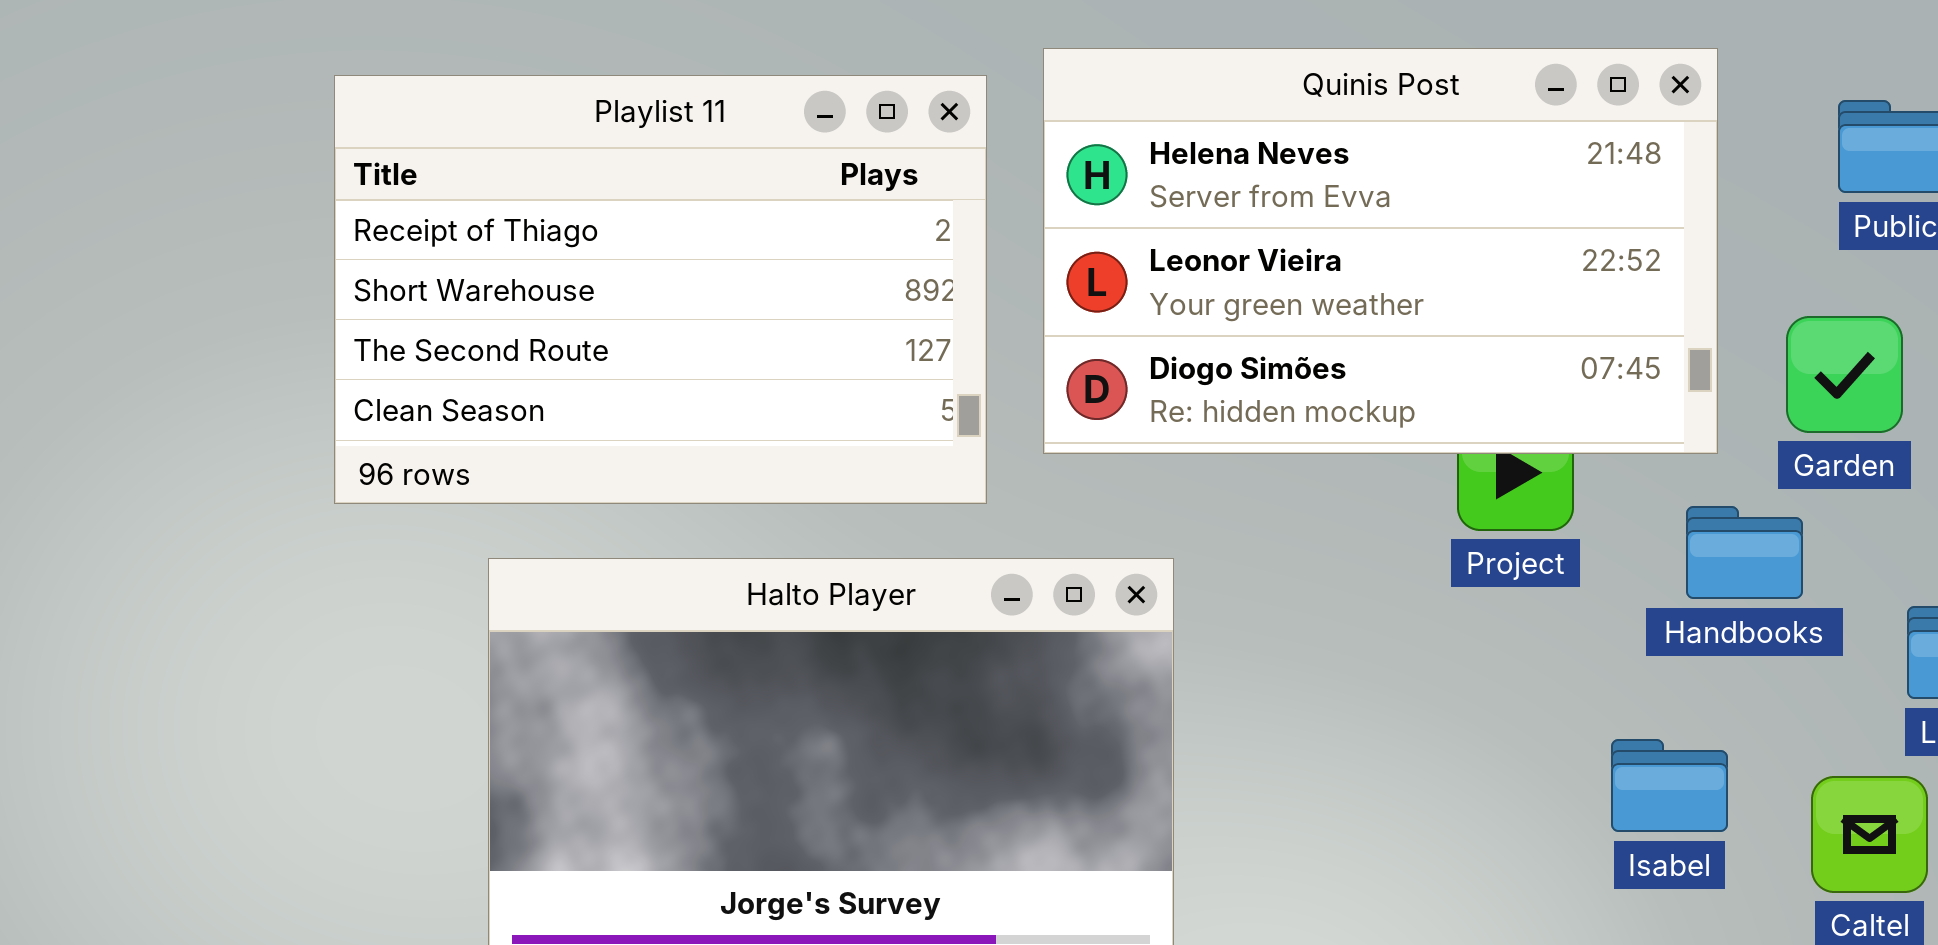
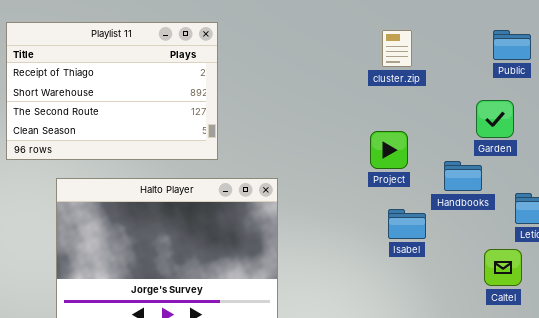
Quinis Post: [1043,48,1718,454] -> none, closed
Isabel: [1611,739,1728,832] -> [388,209,426,239], moved

